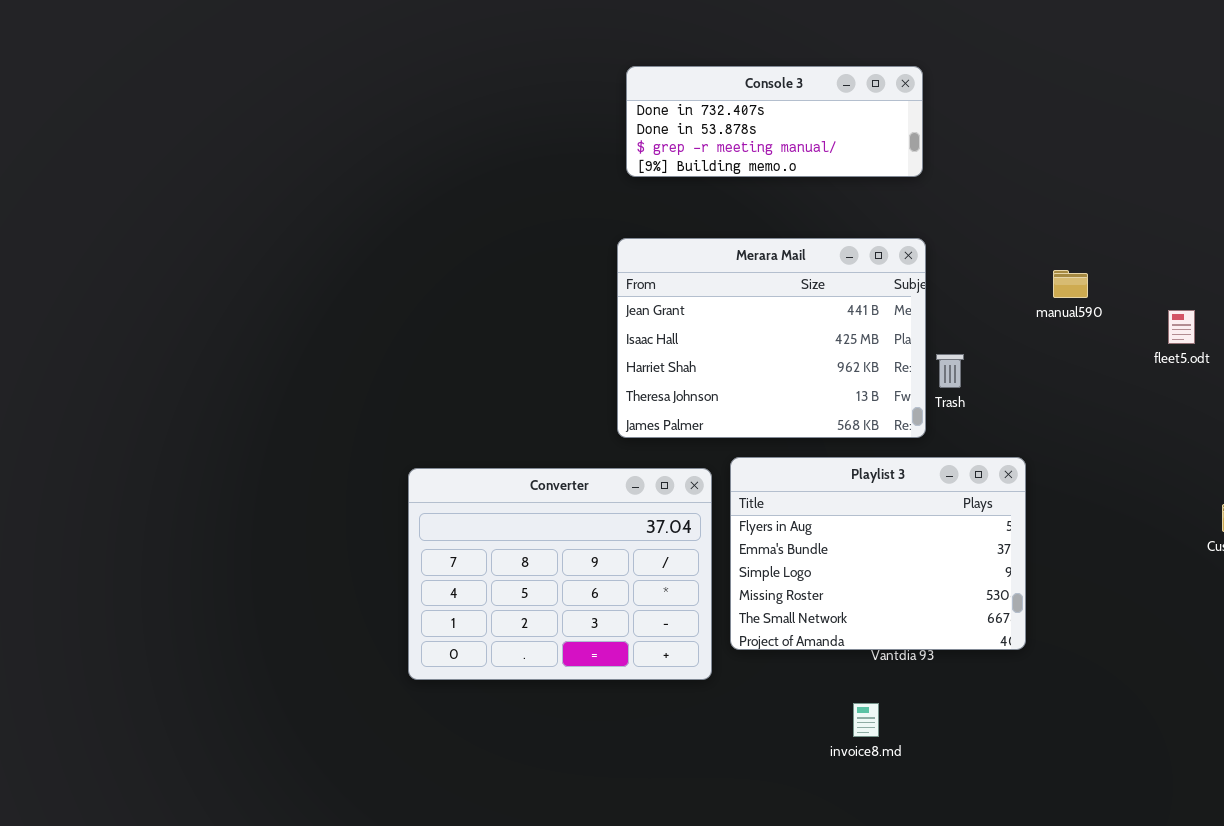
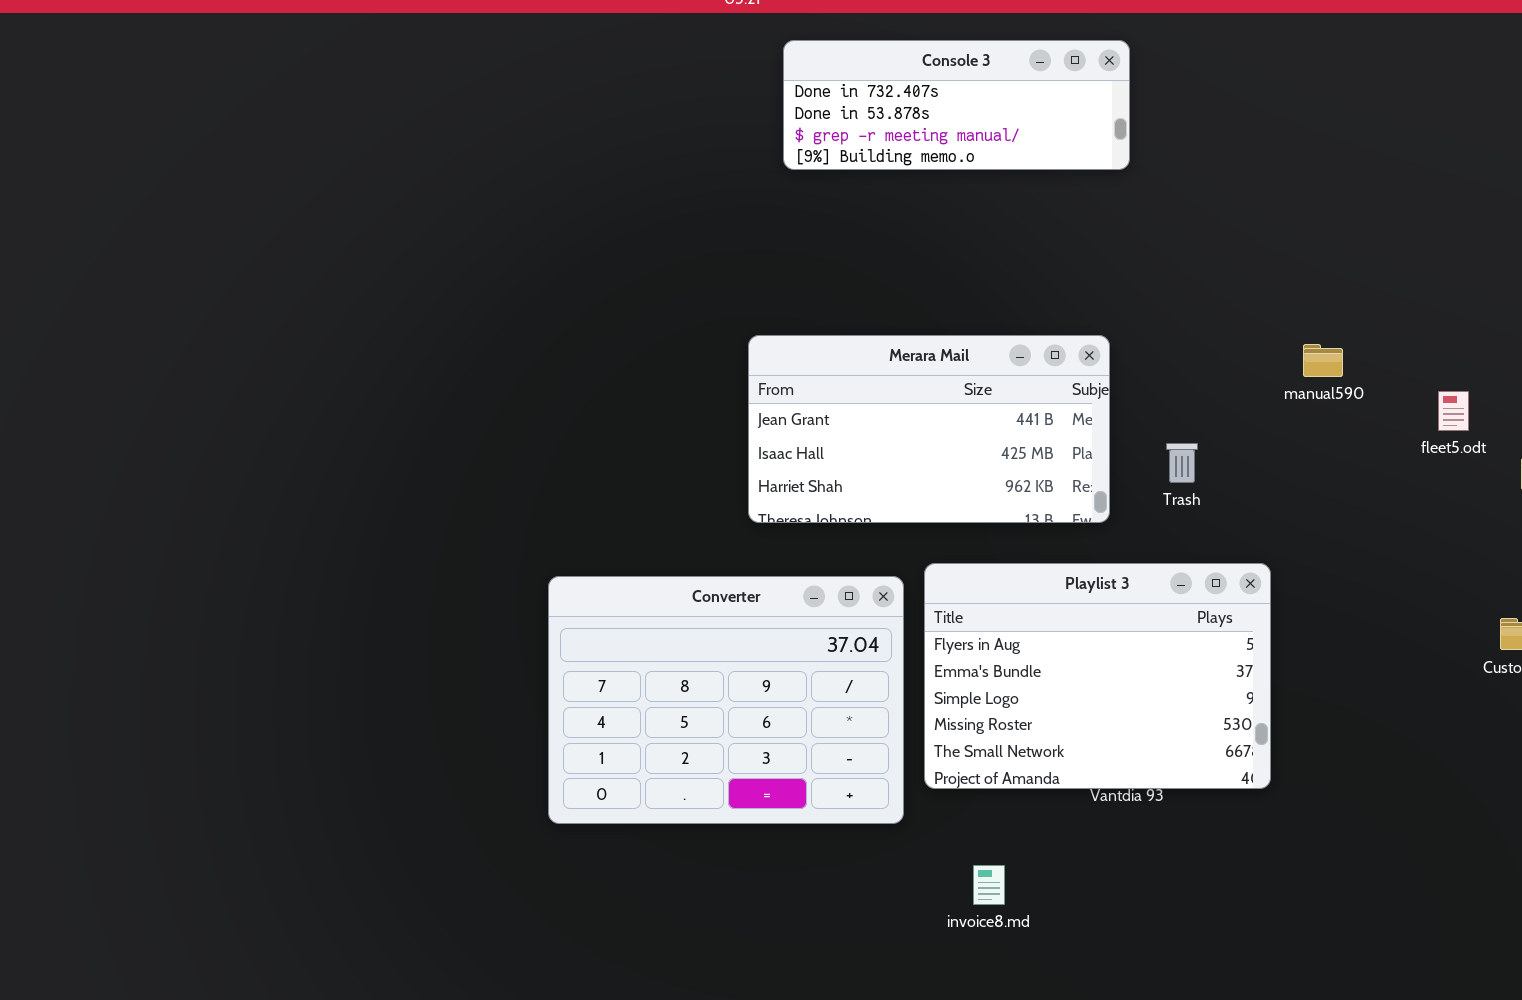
Console 3: [626,66,923,177] -> [783,40,1130,170], moved
Merara Mail: [617,238,926,438] -> [748,335,1110,523], moved, resized
invoice8.md: [853,703,879,737] -> [973,865,1005,905], moved

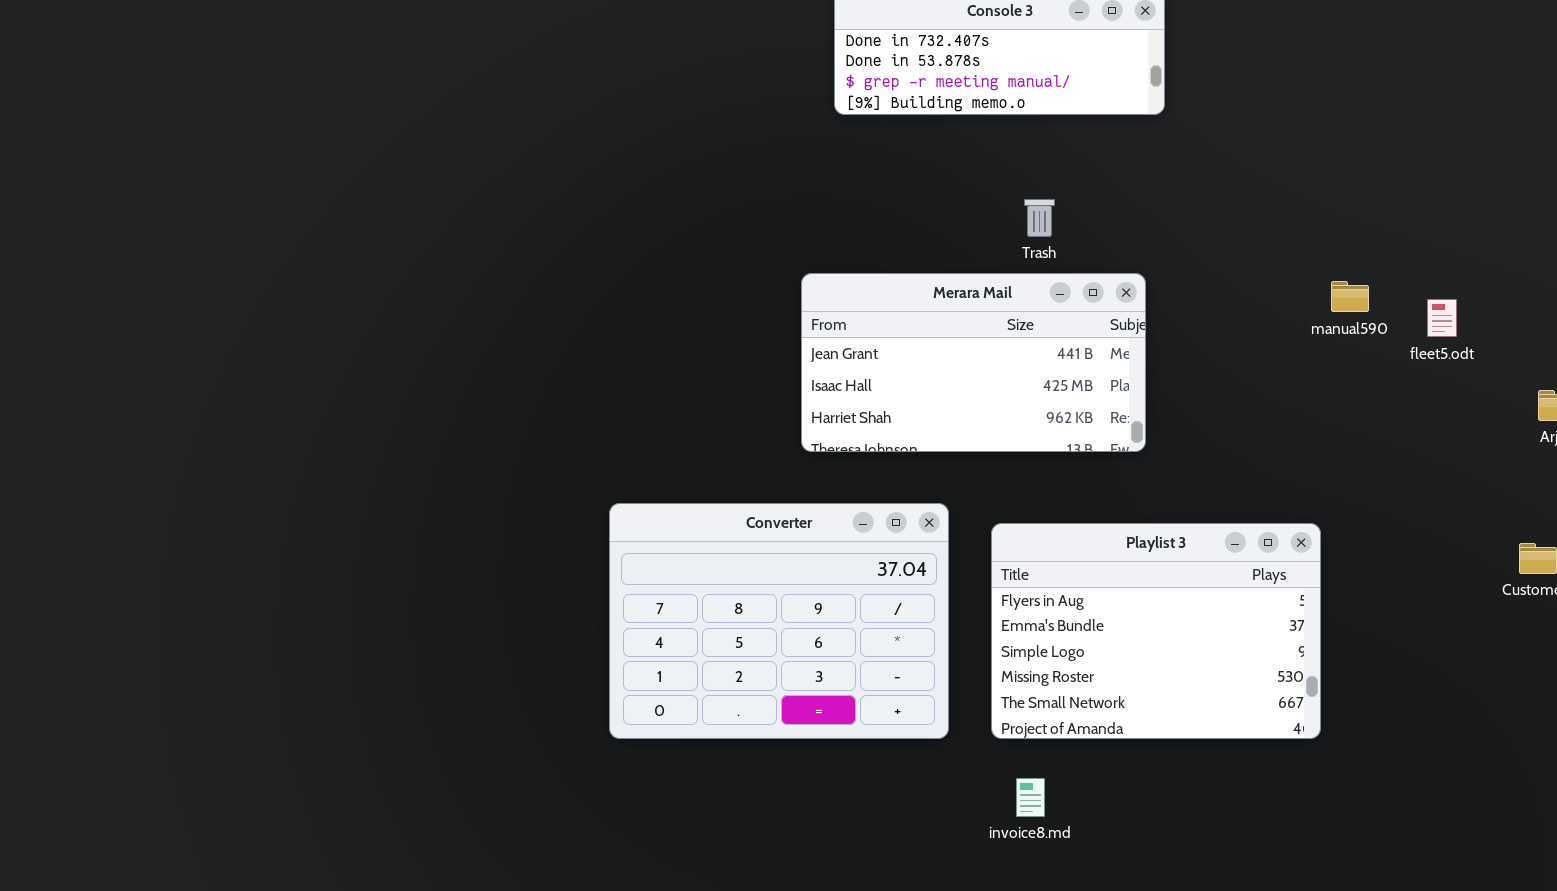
fleet5.odt: [1438,391,1469,431] -> [1427,299,1457,337], moved
Trash: [1166,443,1198,483] -> [1024,199,1055,237], moved
Playlist 3: [924,563,1271,789] -> [991,523,1321,739], moved

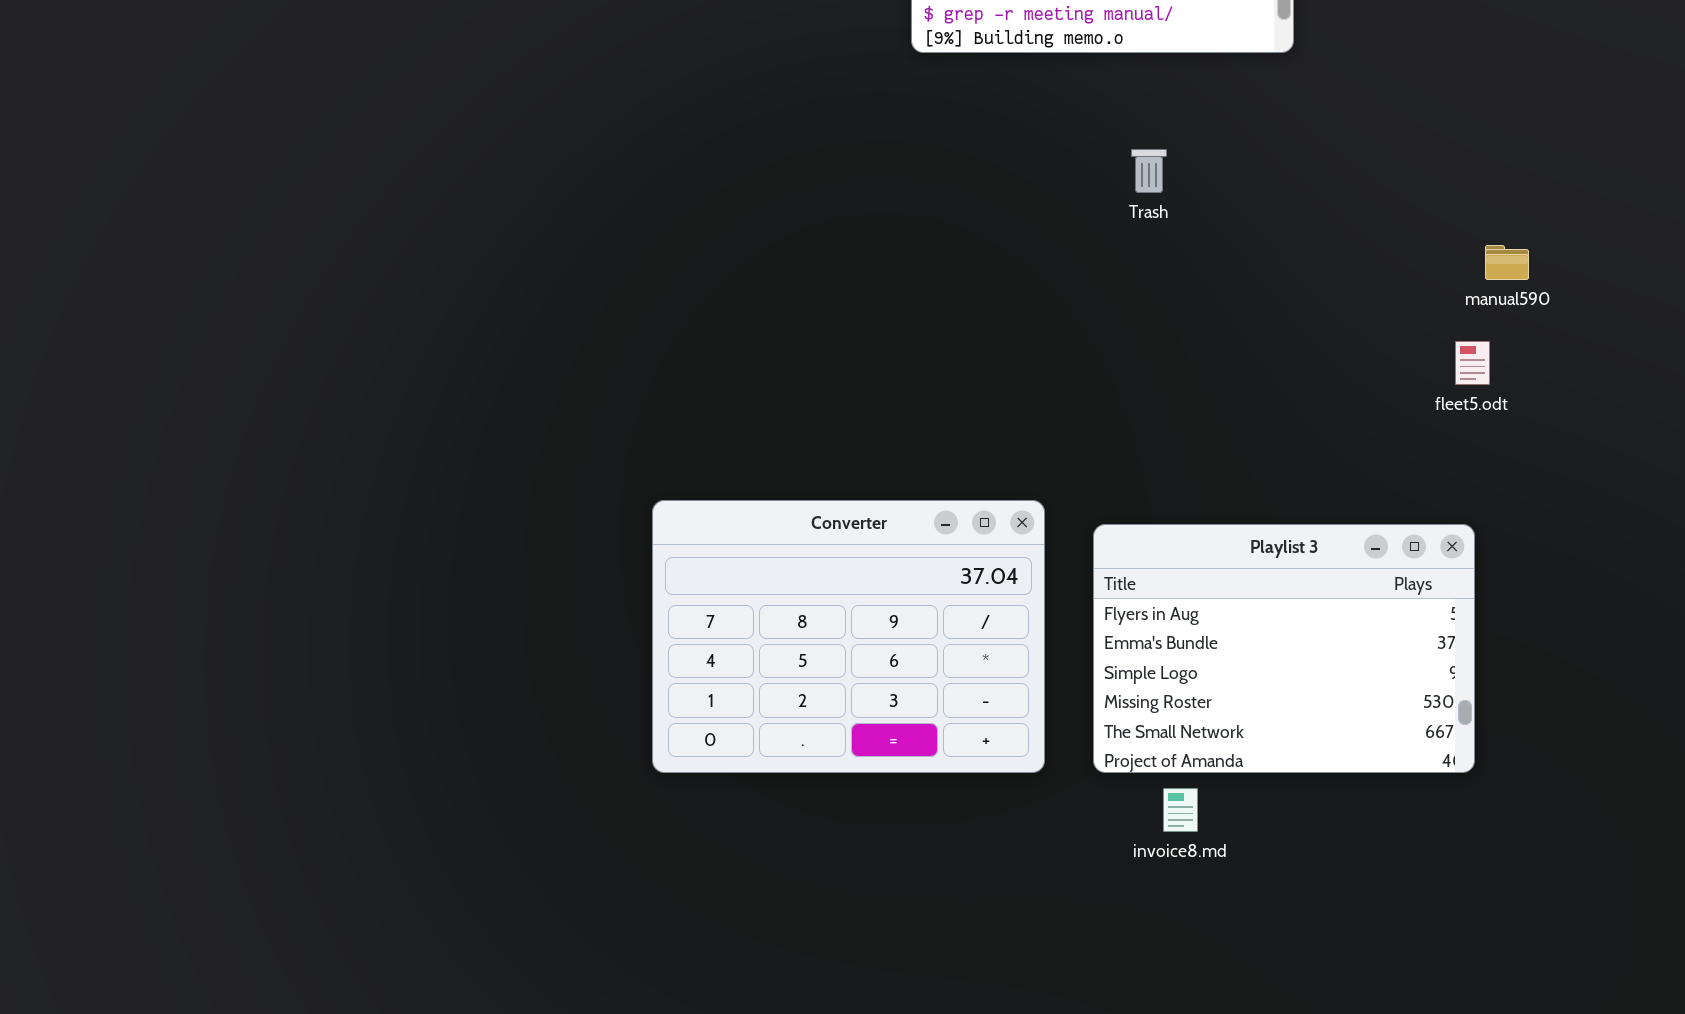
Merara Mail: [801,273,1146,452] -> none, closed
fleet5.odt: [1427,299,1457,337] -> [1455,341,1490,385], moved
invoice8.md: [1016,778,1045,817] -> [1163,788,1198,832], moved

